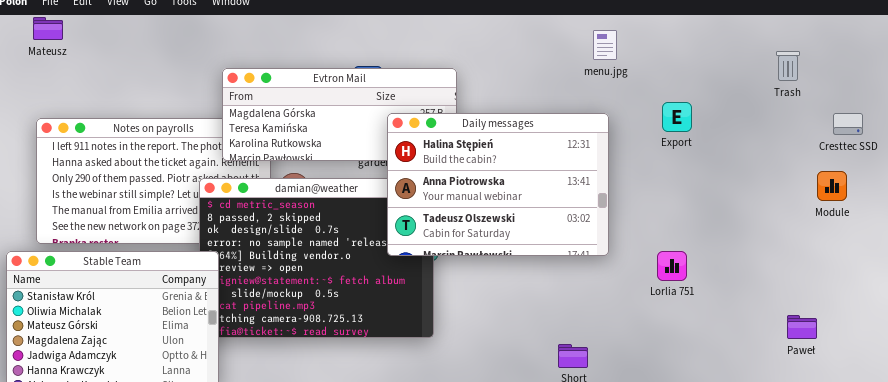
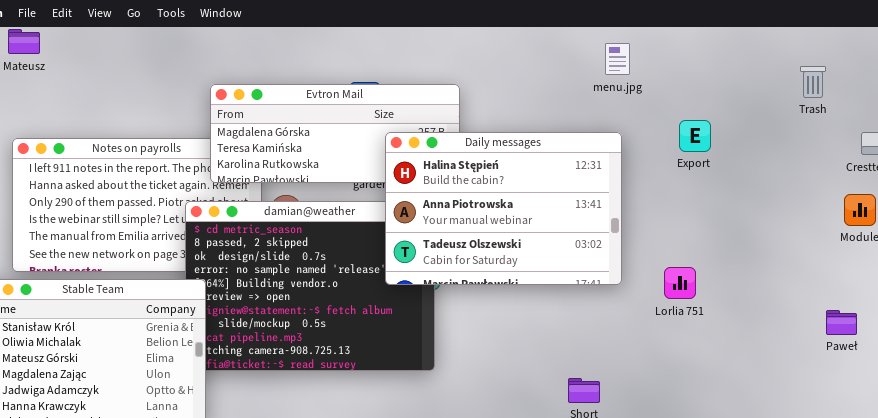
Lorlia 751: [657,251,687,281] -> [664,267,696,299], moved
Paweł: [787,315,817,339] -> [826,310,857,335], moved

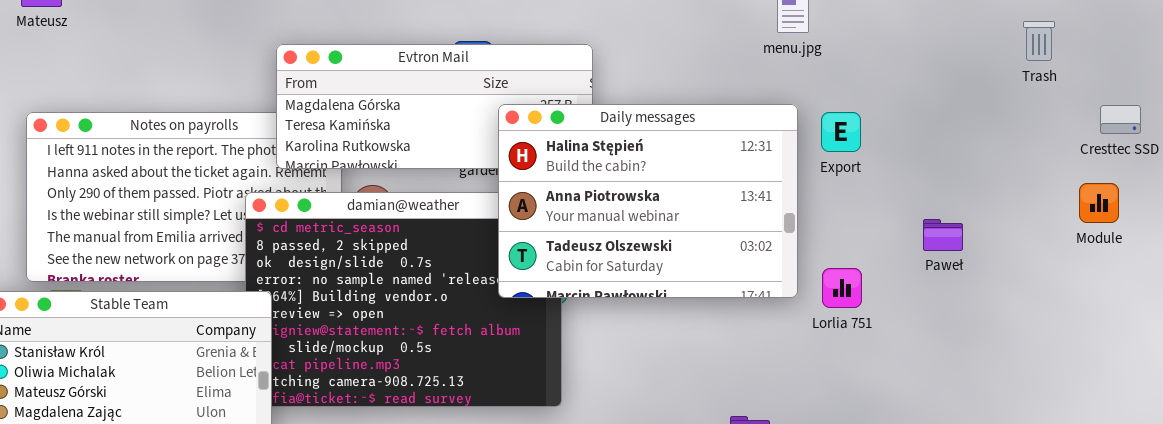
Export: [679,120,711,152] -> [821,112,861,152], moved
Lorlia 751: [664,267,696,299] -> [822,268,862,308], moved
Paweł: [826,310,857,335] -> [923,219,963,251], moved

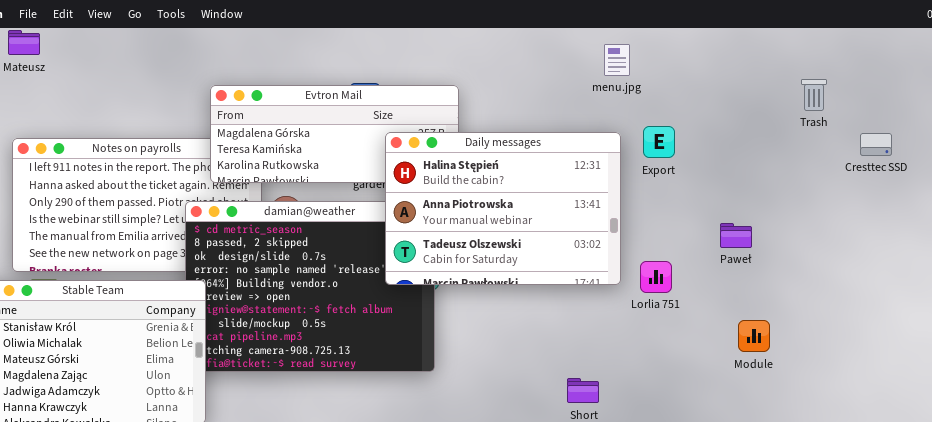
Trash: [1023,21,1055,61] -> [801,79,827,111], moved
Export: [821,112,861,152] -> [643,126,675,158], moved
Module: [1079,183,1119,223] -> [738,320,770,352], moved

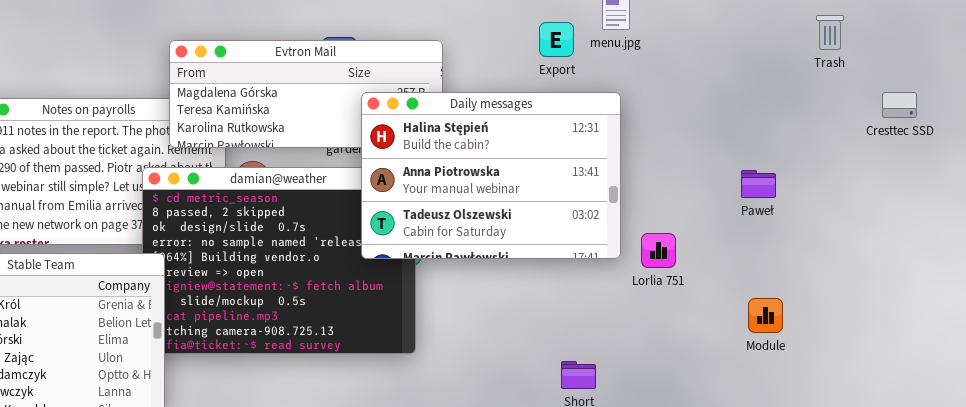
Trash: [801,79,827,111] -> [816,15,844,50], moved
Export: [643,126,675,158] -> [539,22,574,57], moved
Paweł: [720,223,752,248] -> [741,170,776,198], moved

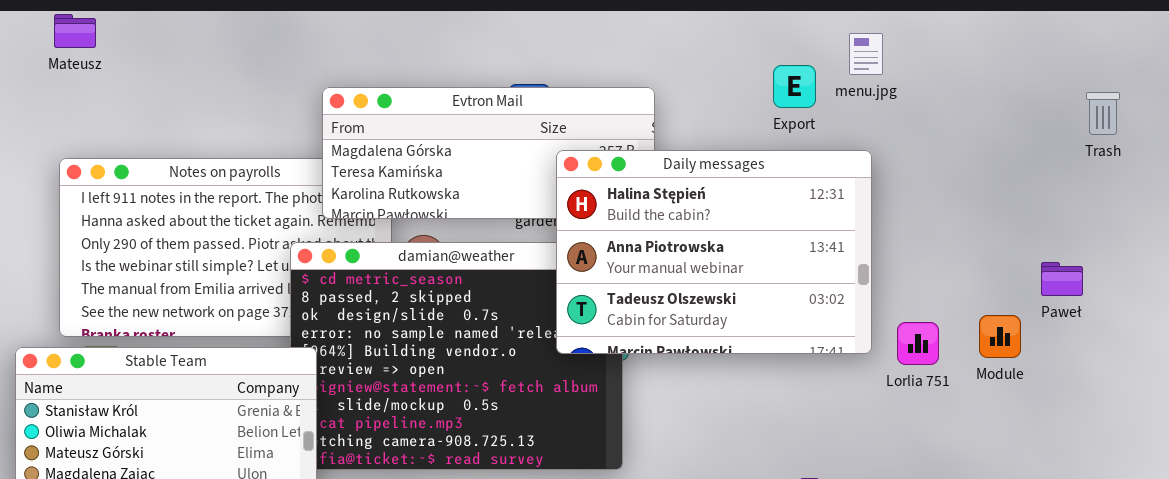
Trash: [816,15,844,50] -> [1086,92,1120,135], moved
Paweł: [741,170,776,198] -> [1041,262,1083,296], moved
Module: [748,298,783,333] -> [979,315,1021,358], moved

